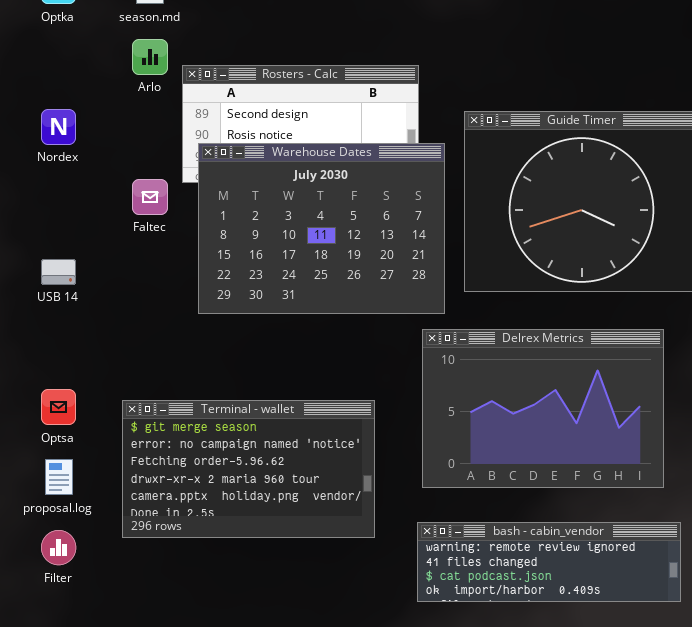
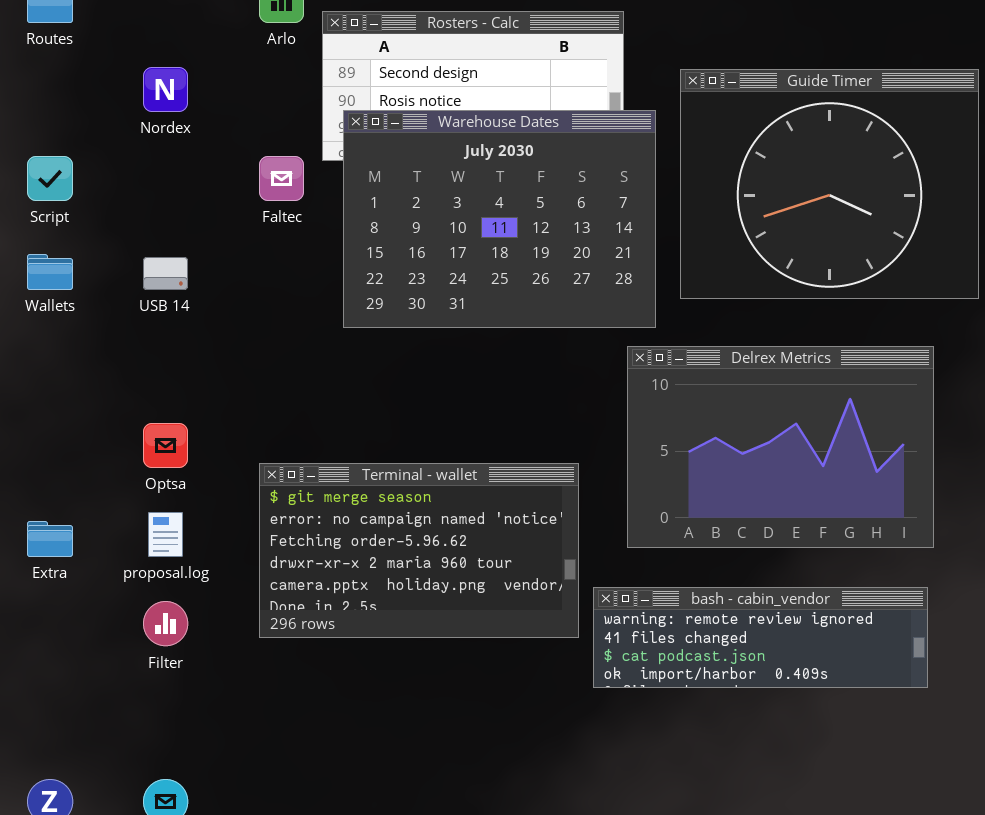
Terminal - wallet: [122,400,375,538] -> [259,463,579,638], moved
bash - cabin_vendor: [417,522,681,602] -> [593,587,928,688], moved

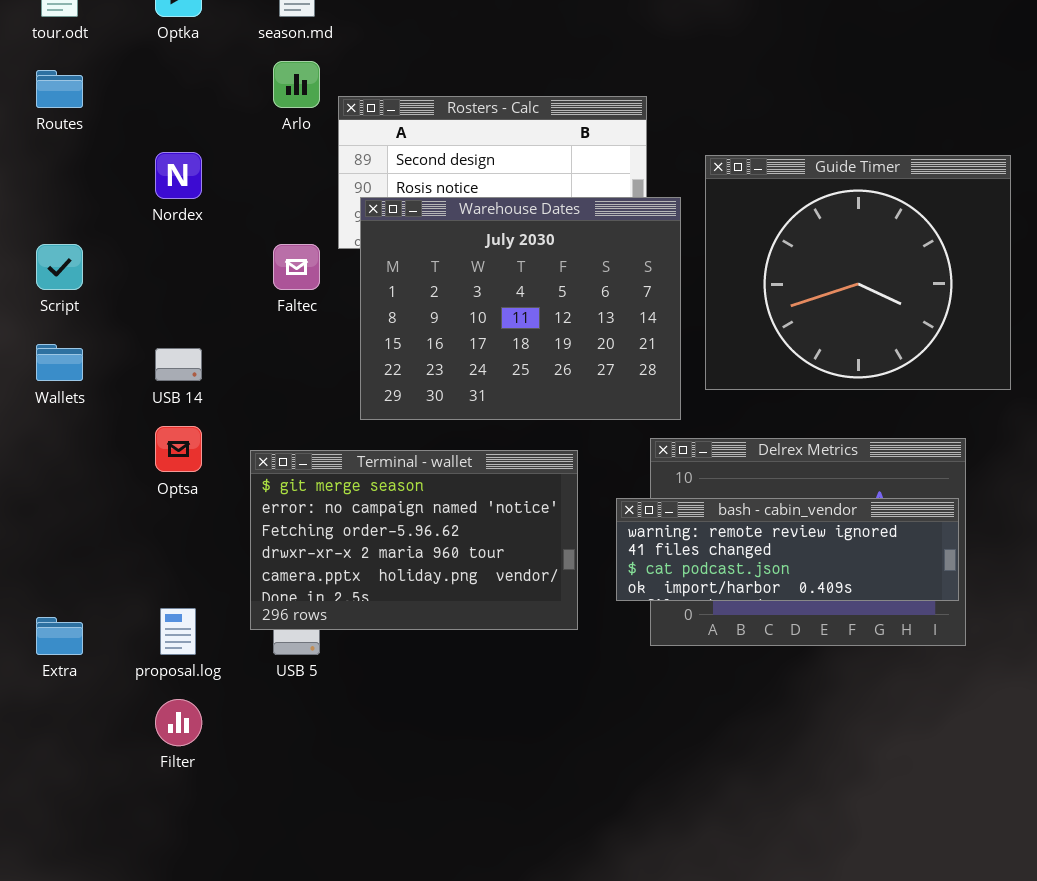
Optsa: [143,423,188,468] -> [155,426,202,472], moved
Terminal - wallet: [259,463,579,638] -> [250,450,578,630], moved
bash - cabin_vendor: [593,587,928,688] -> [616,498,959,601], moved

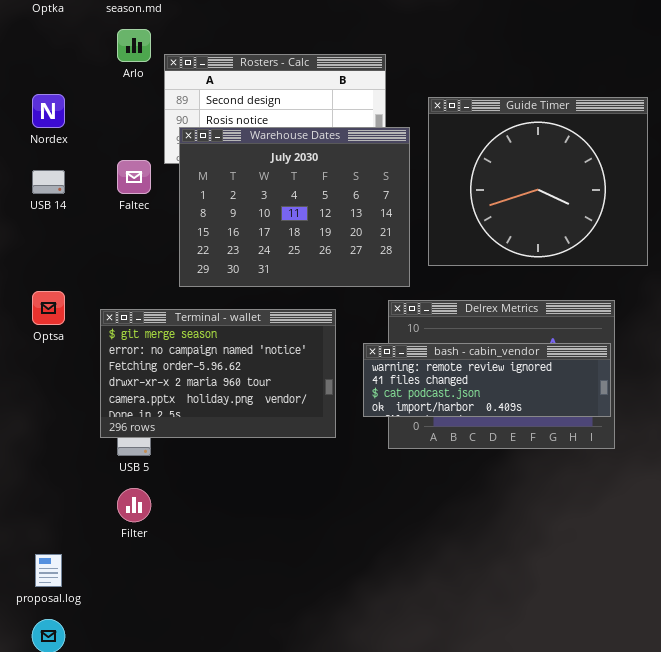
USB 14: [155,348,202,381] -> [32,170,65,194], moved
proposal.log: [160,608,196,655] -> [35,554,62,587], moved
Filter: [155,699,202,746] -> [117,488,151,522], moved

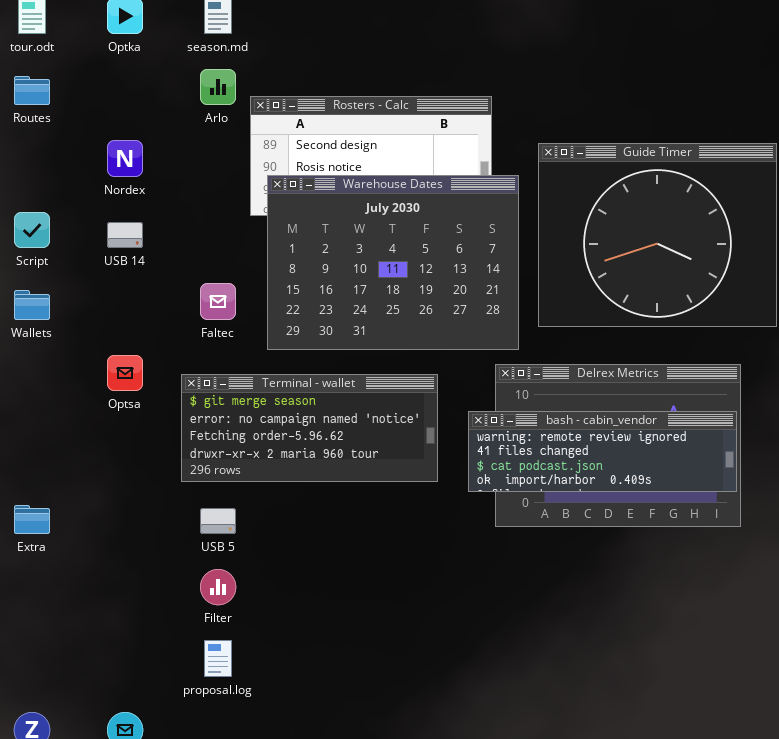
Faltec: [117,160,151,194] -> [200,283,236,320], moved
Terminal - wallet: [100,309,336,438] -> [181,374,438,482], resized
proposal.log: [35,554,62,587] -> [204,640,232,677], moved

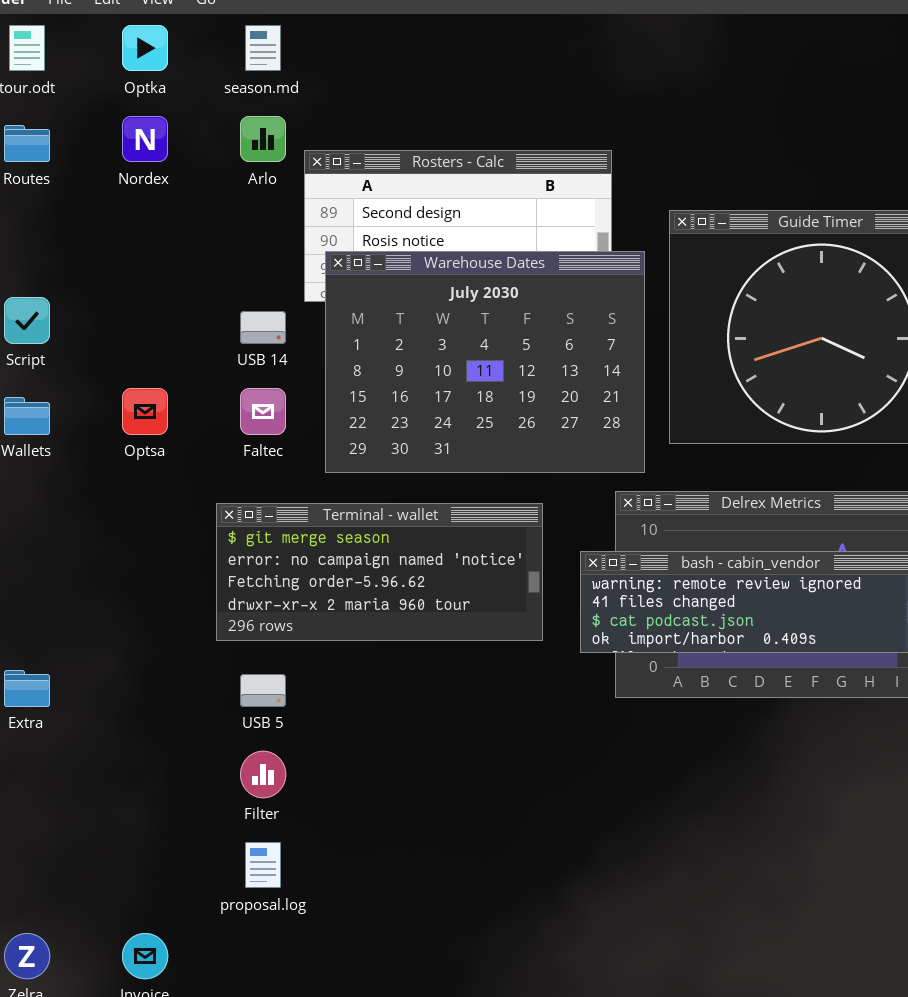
Nordex: [107,140,143,177] -> [122,116,168,162], moved
USB 14: [107,222,143,248] -> [240,311,286,344], moved
Optsa: [107,355,143,391] -> [122,388,168,435], moved

